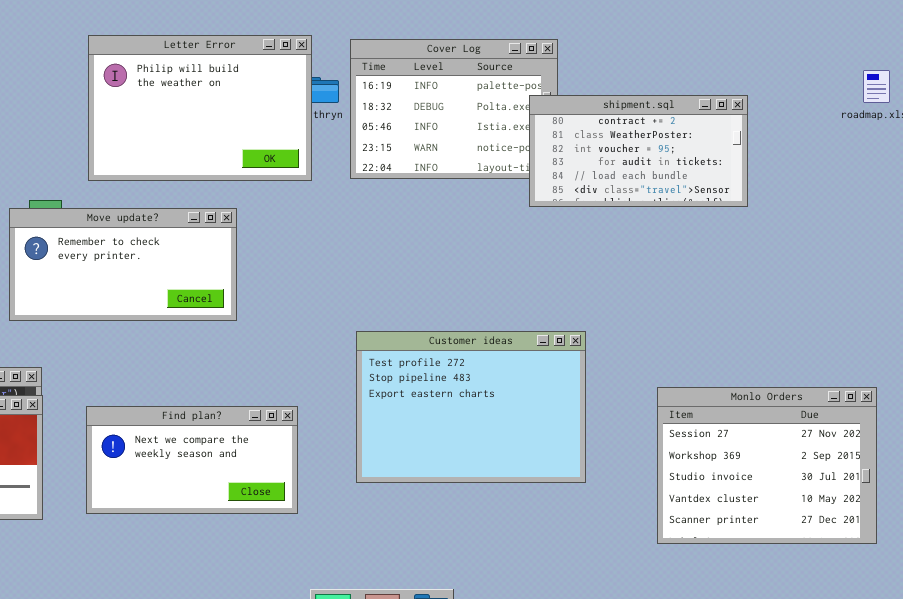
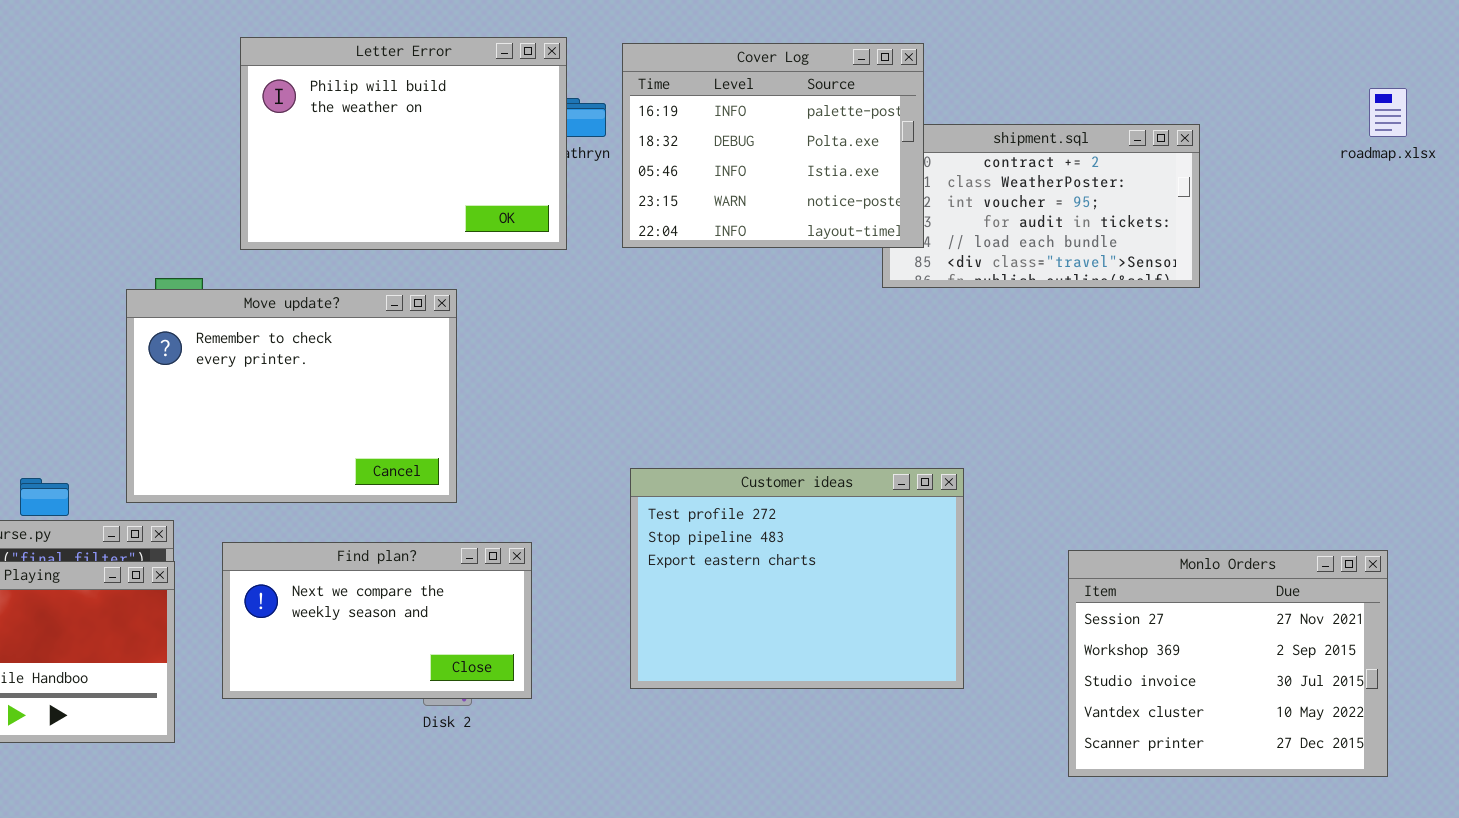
Cover Log: [350,39,558,179] -> [622,43,924,248], raised
Move update?: [9,208,237,321] -> [126,289,457,503], resized
Find plan?: [86,406,298,514] -> [222,542,532,699], moved

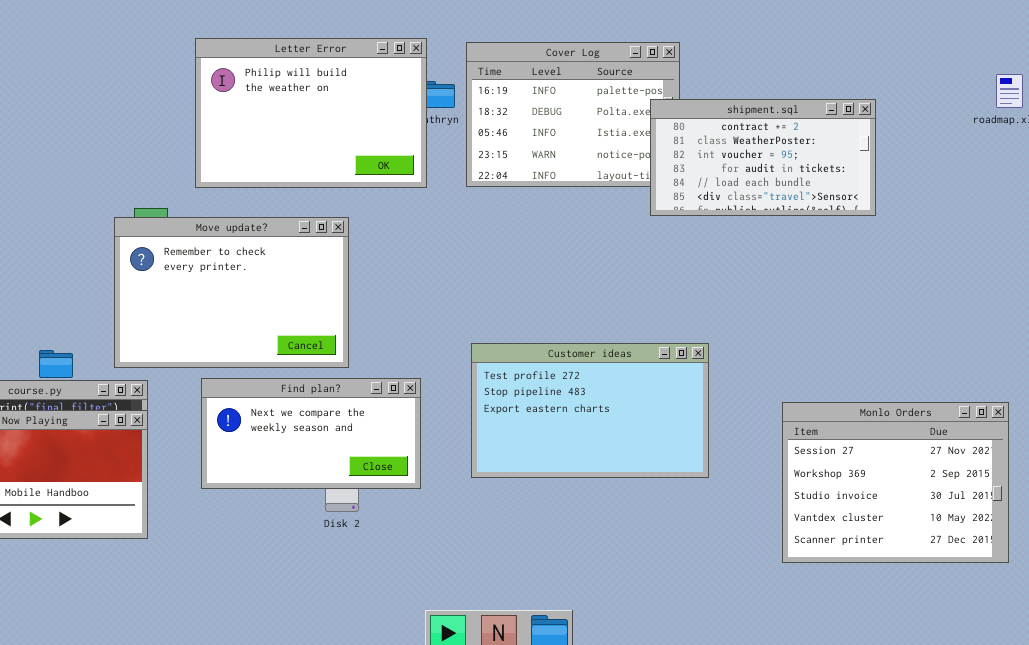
shipment.sql: [882,124,1200,288] -> [650,99,876,216], raised
Customer ideas: [630,468,964,689] -> [471,343,709,478], resized
Find plan?: [222,542,532,699] -> [201,378,421,489], moved

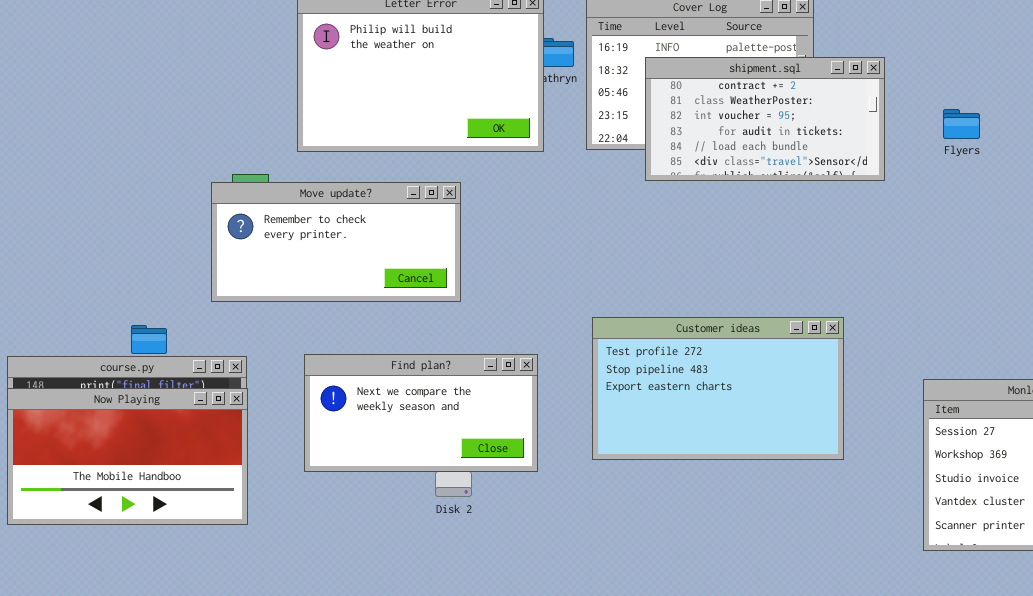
shipment.sql: [650,99,876,216] -> [645,57,885,181], moved
Move update?: [114,217,349,368] -> [211,182,461,302], resized

